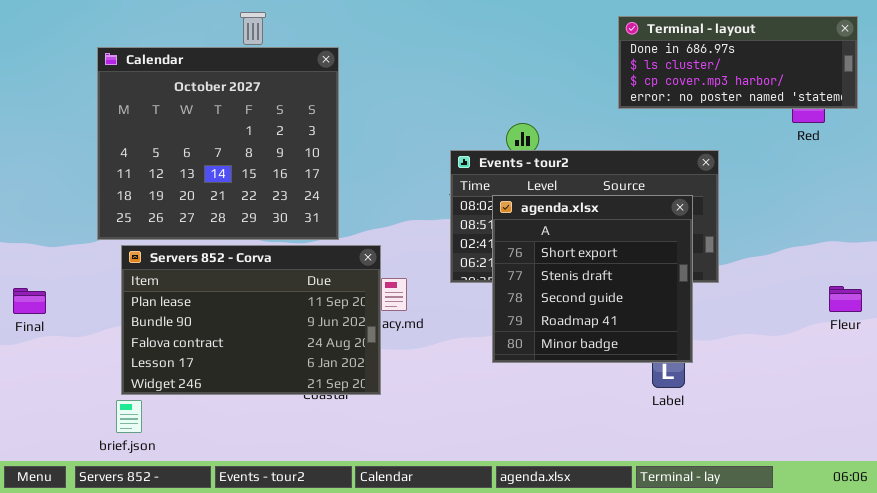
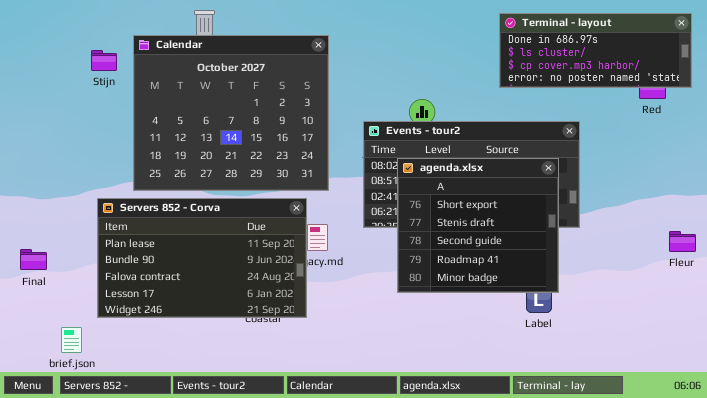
Calendar: [97,47,339,240] -> [133,35,329,191], moved
Final: [13,288,46,314] -> [20,249,47,270], moved
brief.json: [116,400,142,433] -> [61,327,82,353], moved

